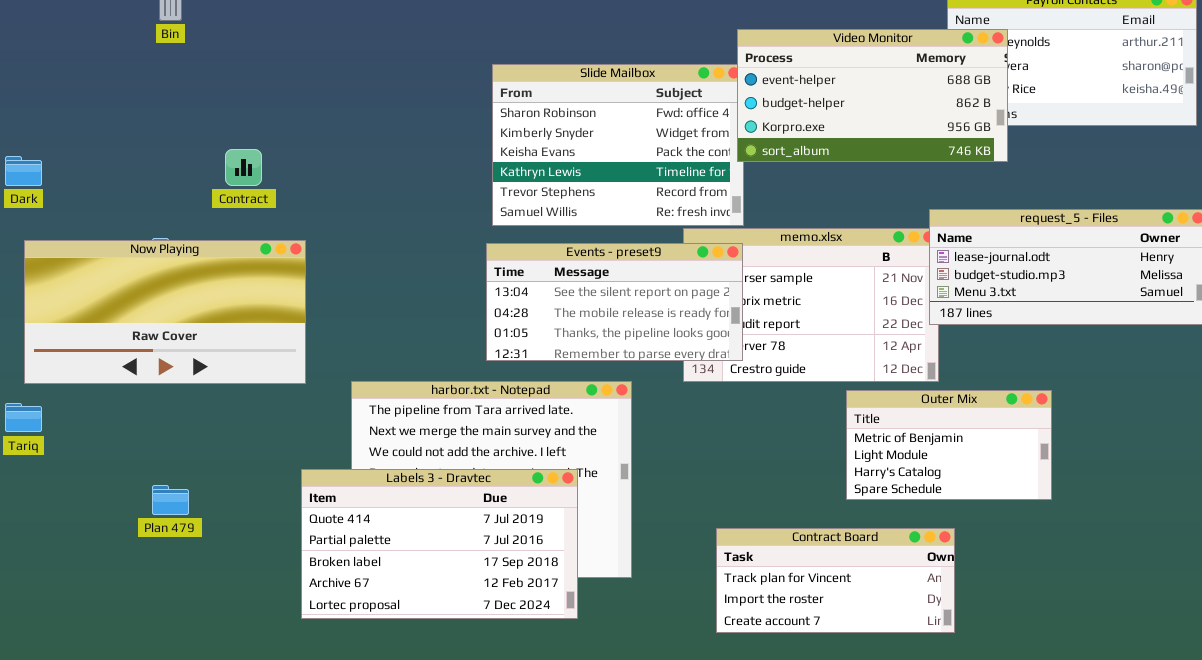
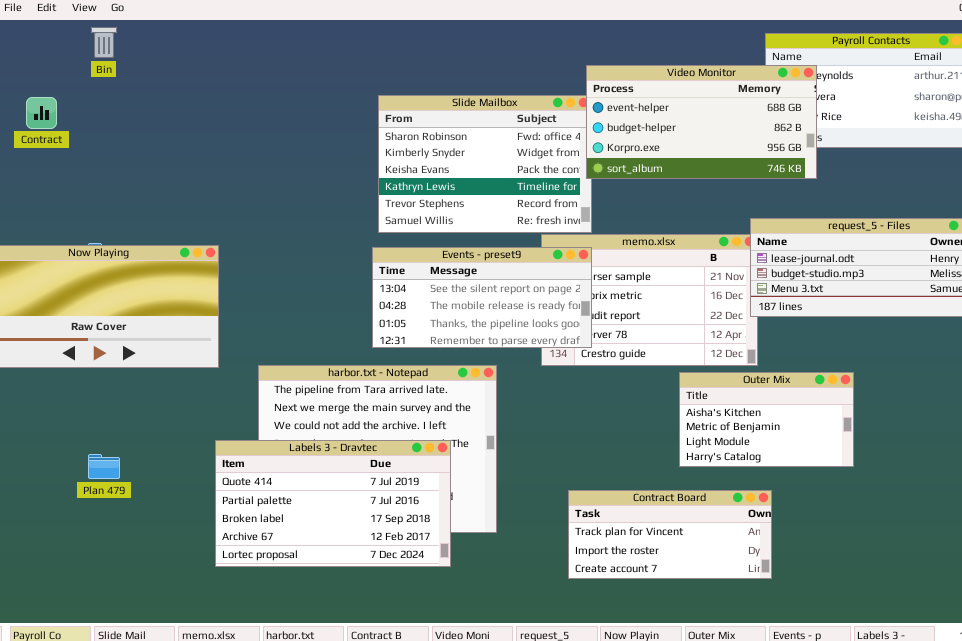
Contract: [225,149,262,186] -> [26,97,57,129], moved
Outer Mix: [846,390,1052,500] -> [679,372,854,467], scrolled up 1 row

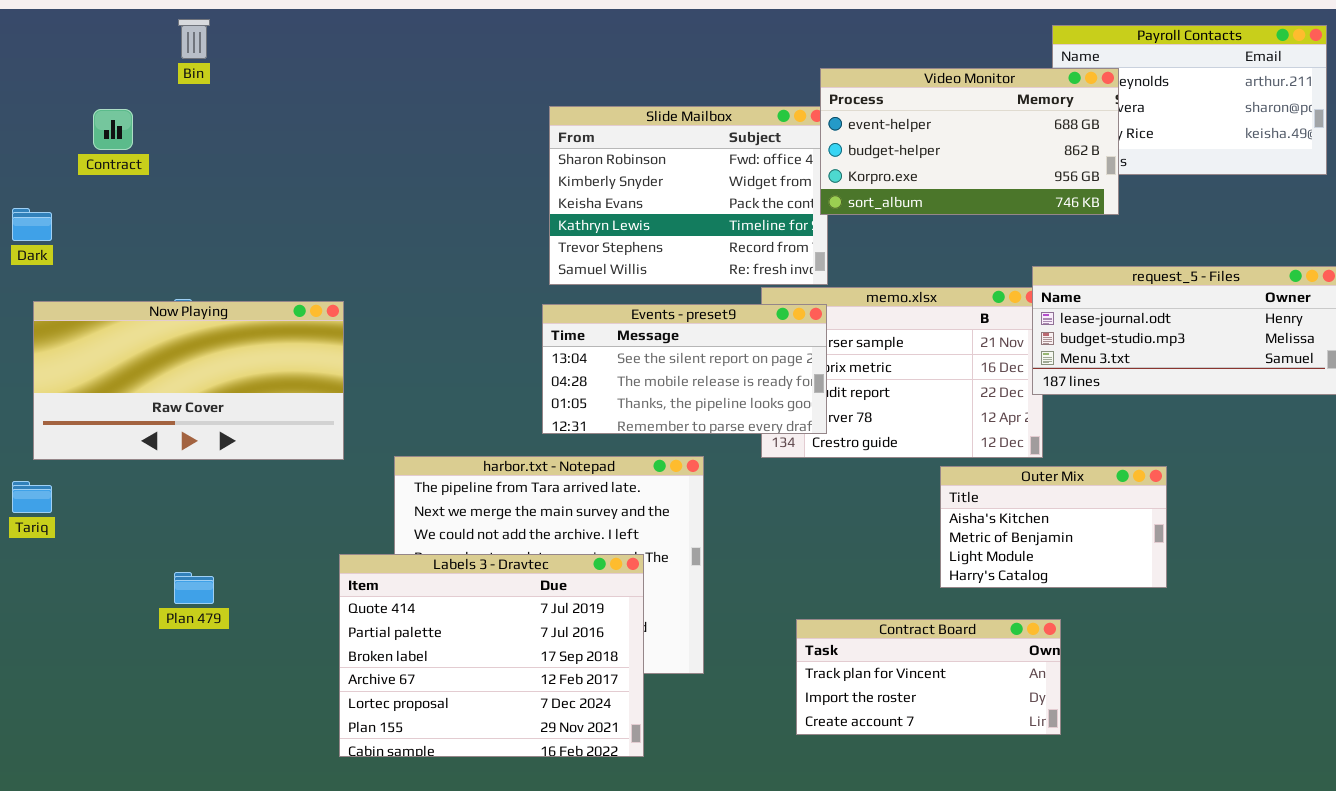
Labels 3 - Dravtec: [215,440,451,567] -> [339,554,644,757], resized

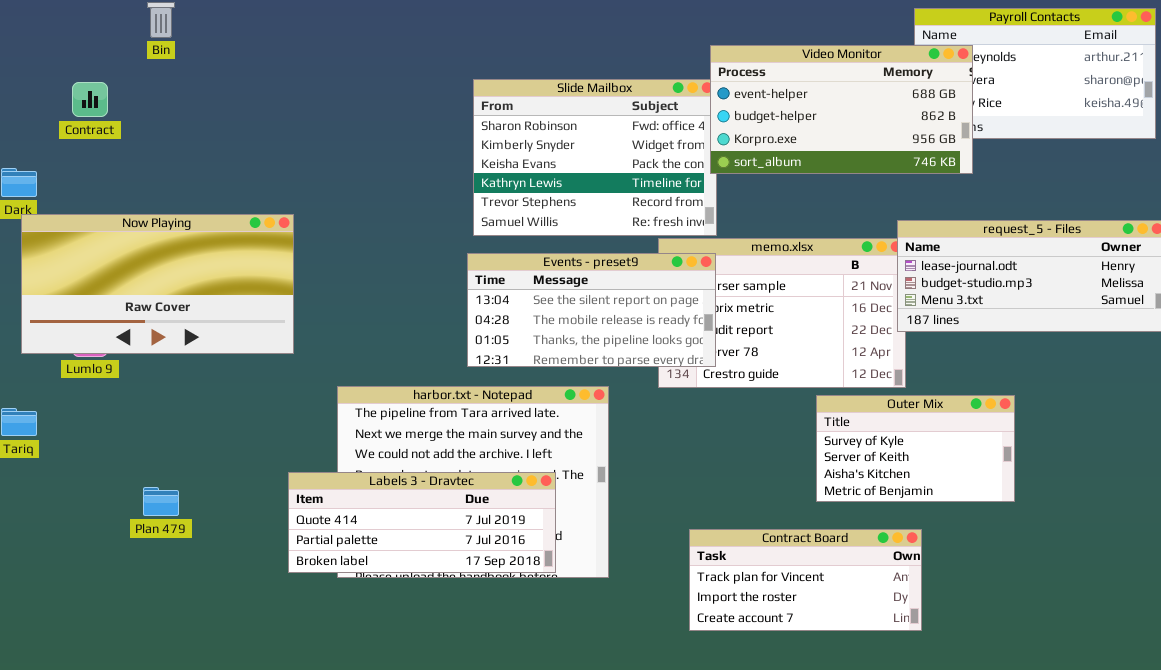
Now Playing: [33,301,344,460] -> [21,214,294,354], moved
Outer Mix: [940,466,1167,588] -> [816,395,1015,502], scrolled up 2 rows
Labels 3 - Dravtec: [339,554,644,757] -> [288,472,556,573], resized

